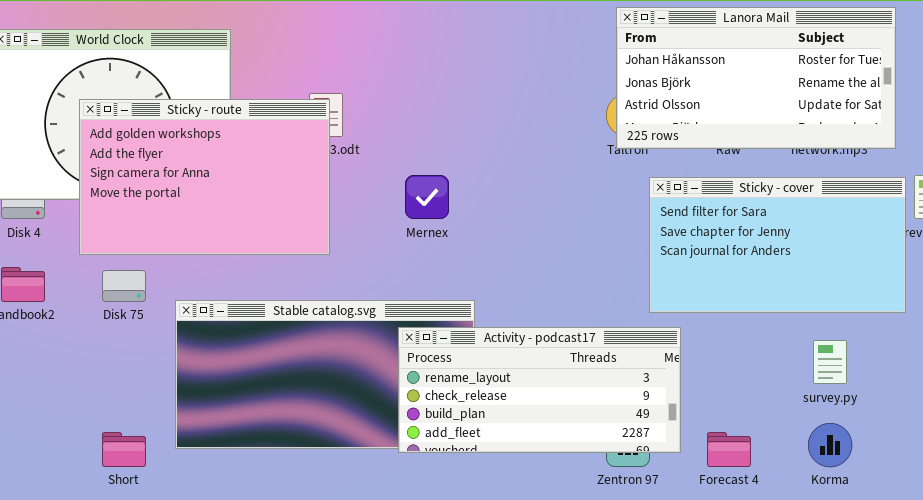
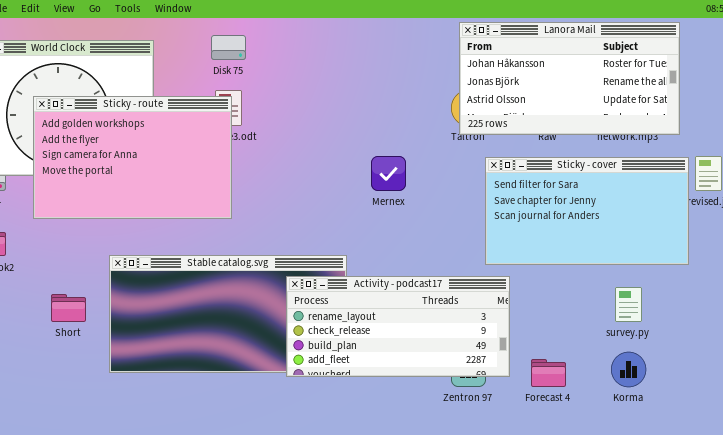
Mernex: [405,175,449,219] -> [371,156,406,191], moved
Disk 75: [102,270,146,302] -> [211,35,246,60], moved
Short: [102,432,146,467] -> [51,294,86,322], moved

